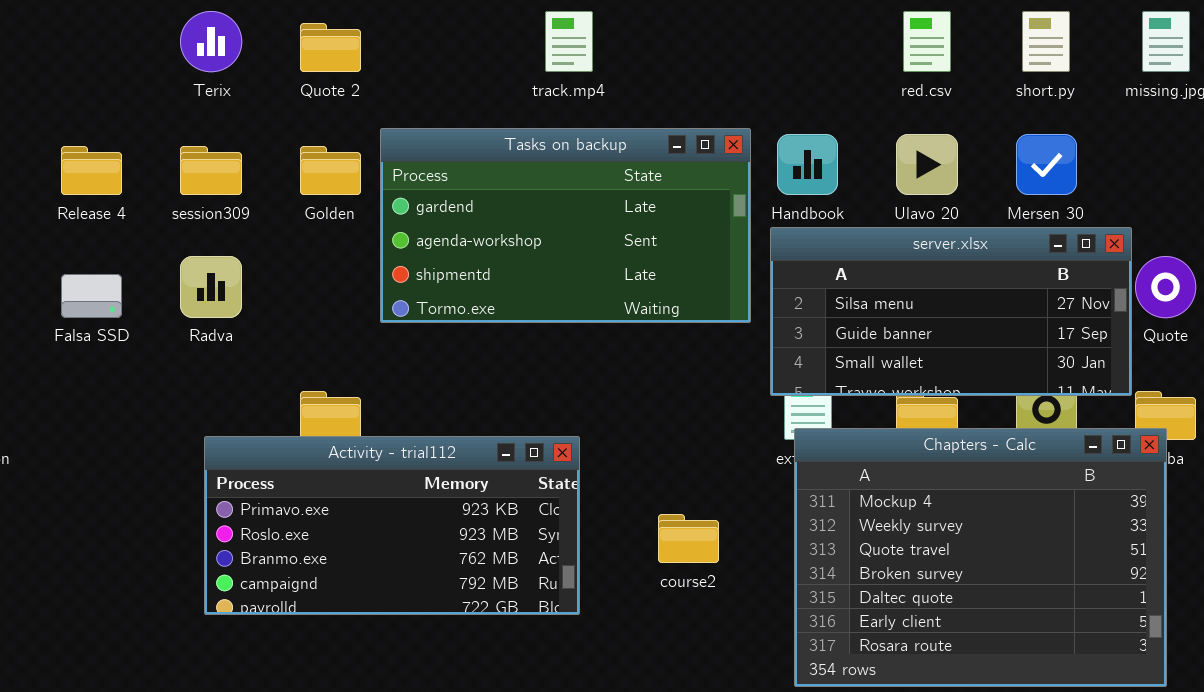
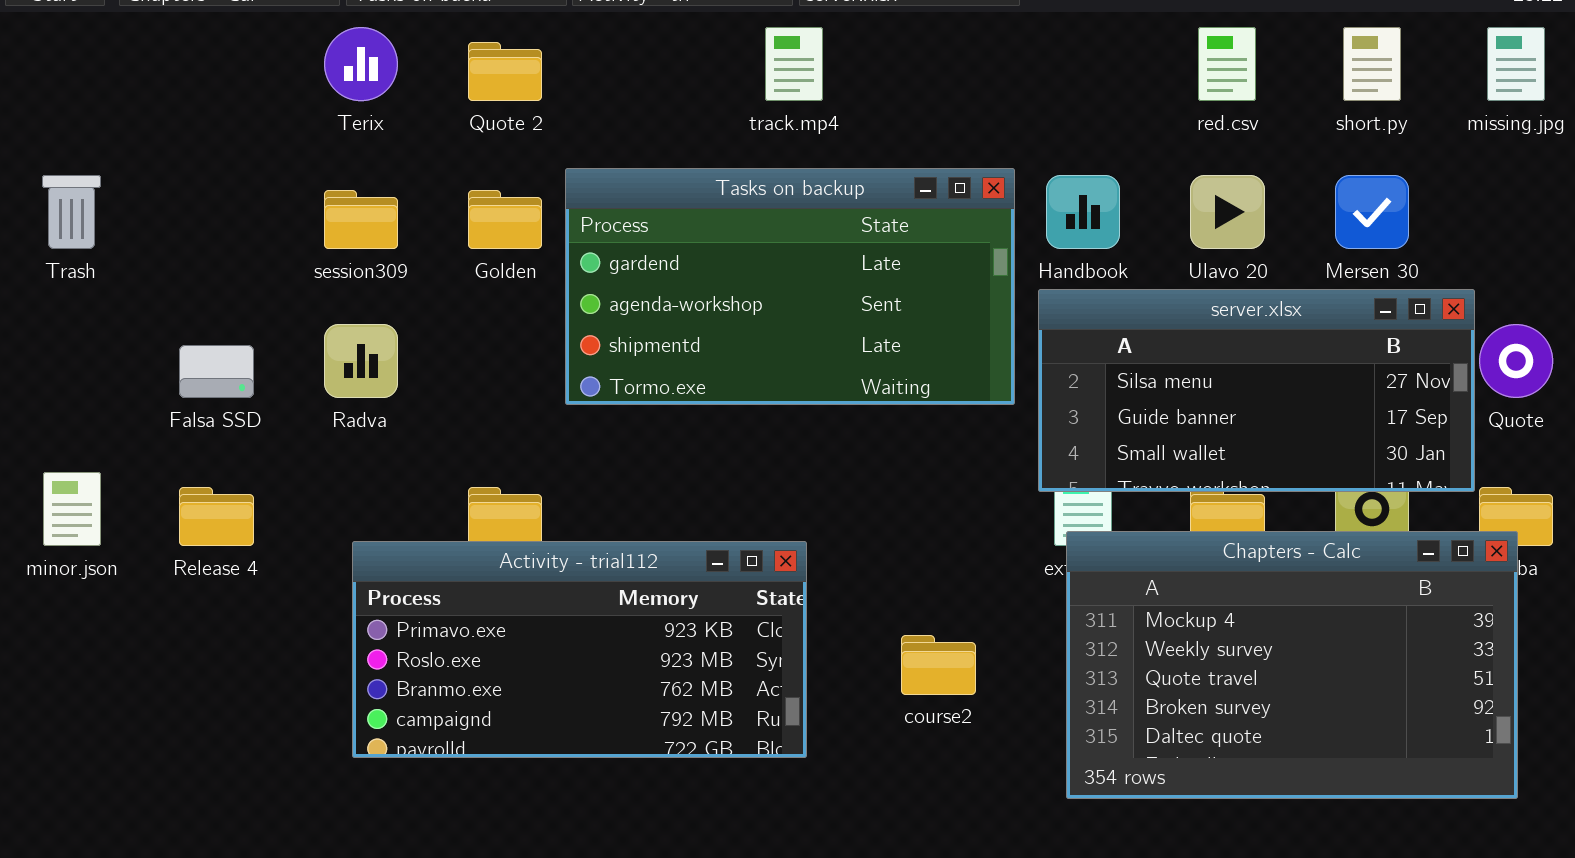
Release 4: [61,146,122,195] -> [179,487,254,546], moved
Chapters - Calc: [794,428,1167,687] -> [1066,531,1518,799], resized

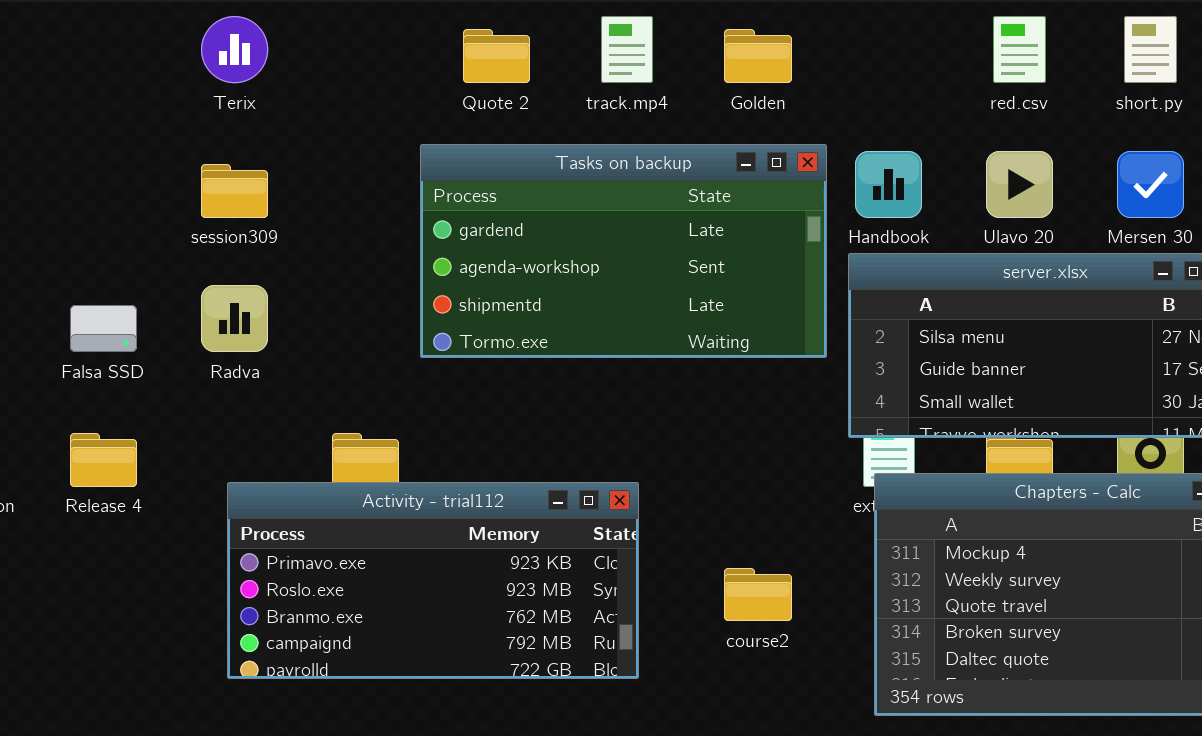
Quote 2: [468,42,542,101] -> [463,29,530,83], moved
Golden: [468,190,542,249] -> [724,29,792,83], moved

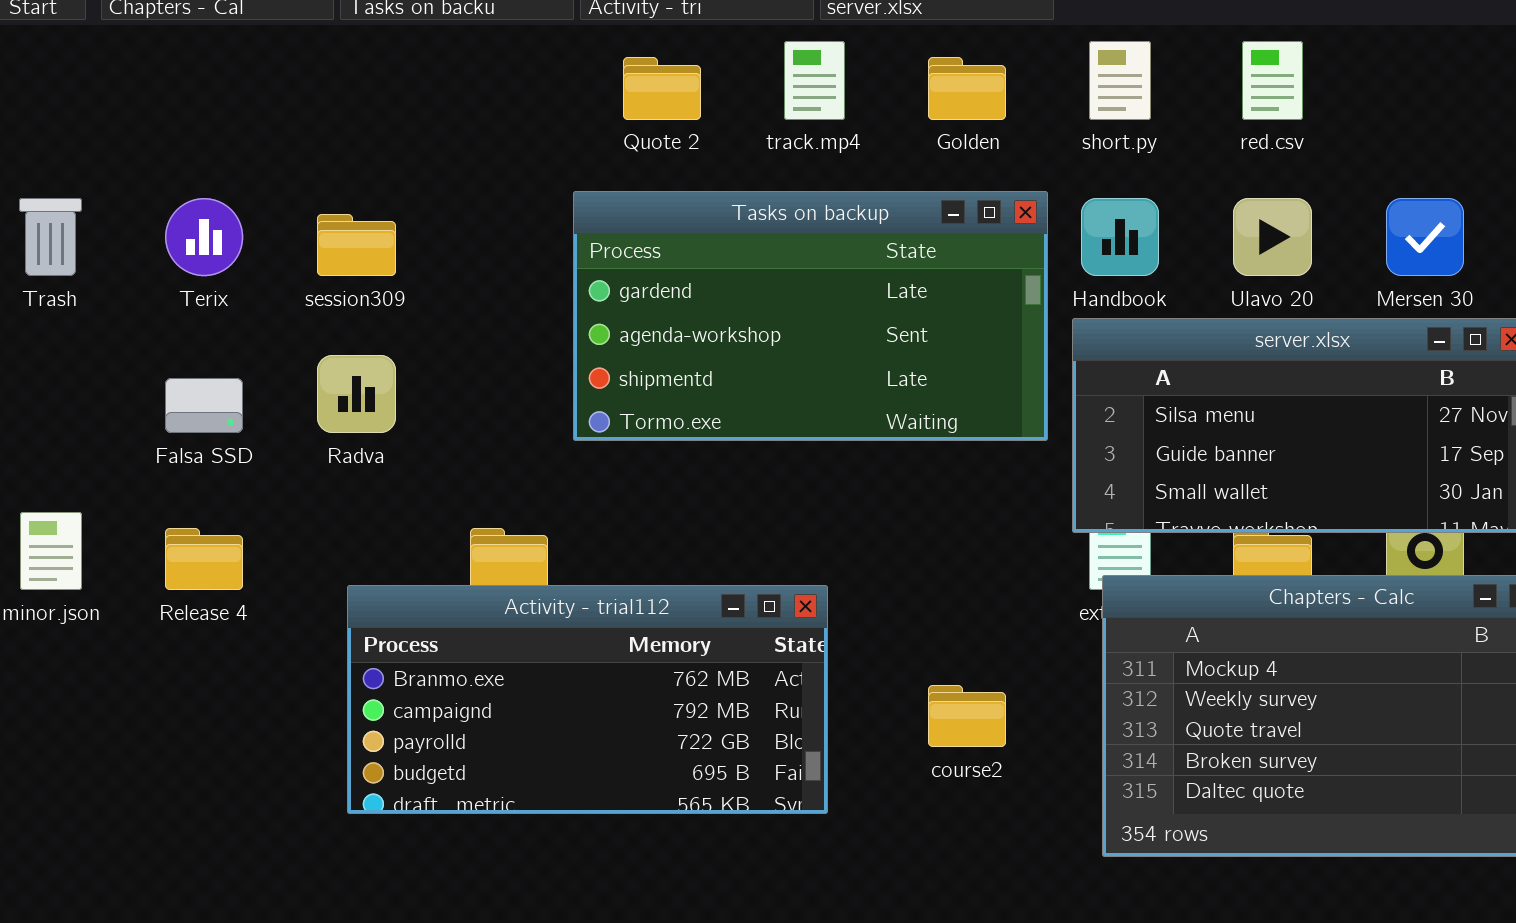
Terix: [201,16,268,83] -> [165,198,243,276], moved
short.py: [1124,16,1177,83] -> [1089,41,1151,120], moved
Activity - trial112: [227,482,639,679] -> [347,585,828,814], scrolled down 2 rows

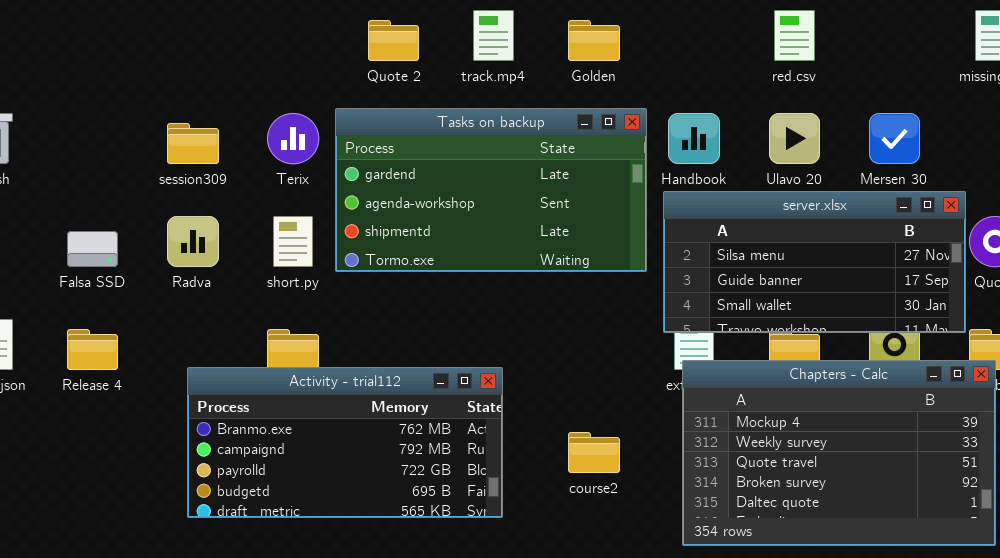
short.py: [1089,41,1151,120] -> [273,216,313,267], moved
Terix: [165,198,243,276] -> [267,113,319,164], moved

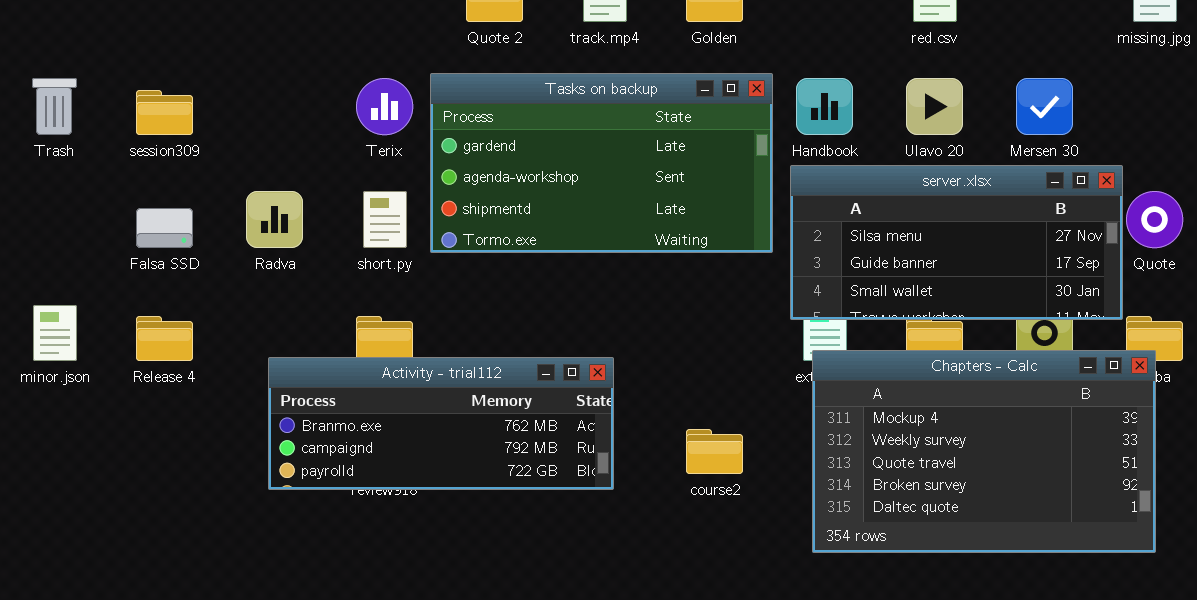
session309: [167,123,219,164] -> [136,90,193,135], moved
Activity - trial112: [187,367,503,518] -> [268,357,614,490], resized

